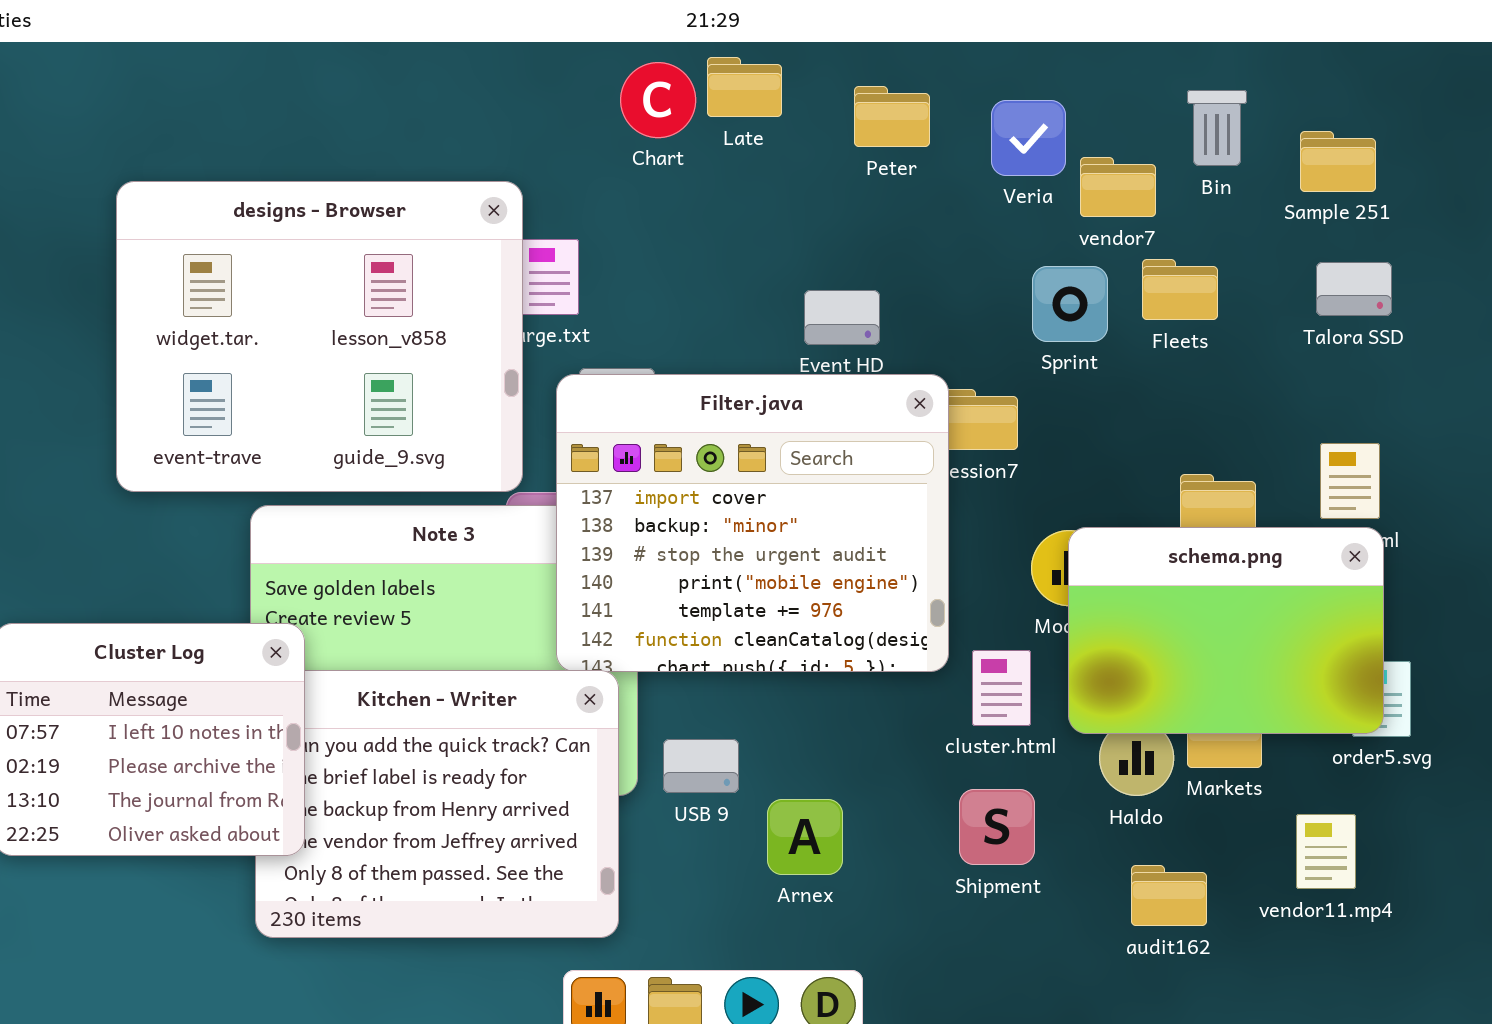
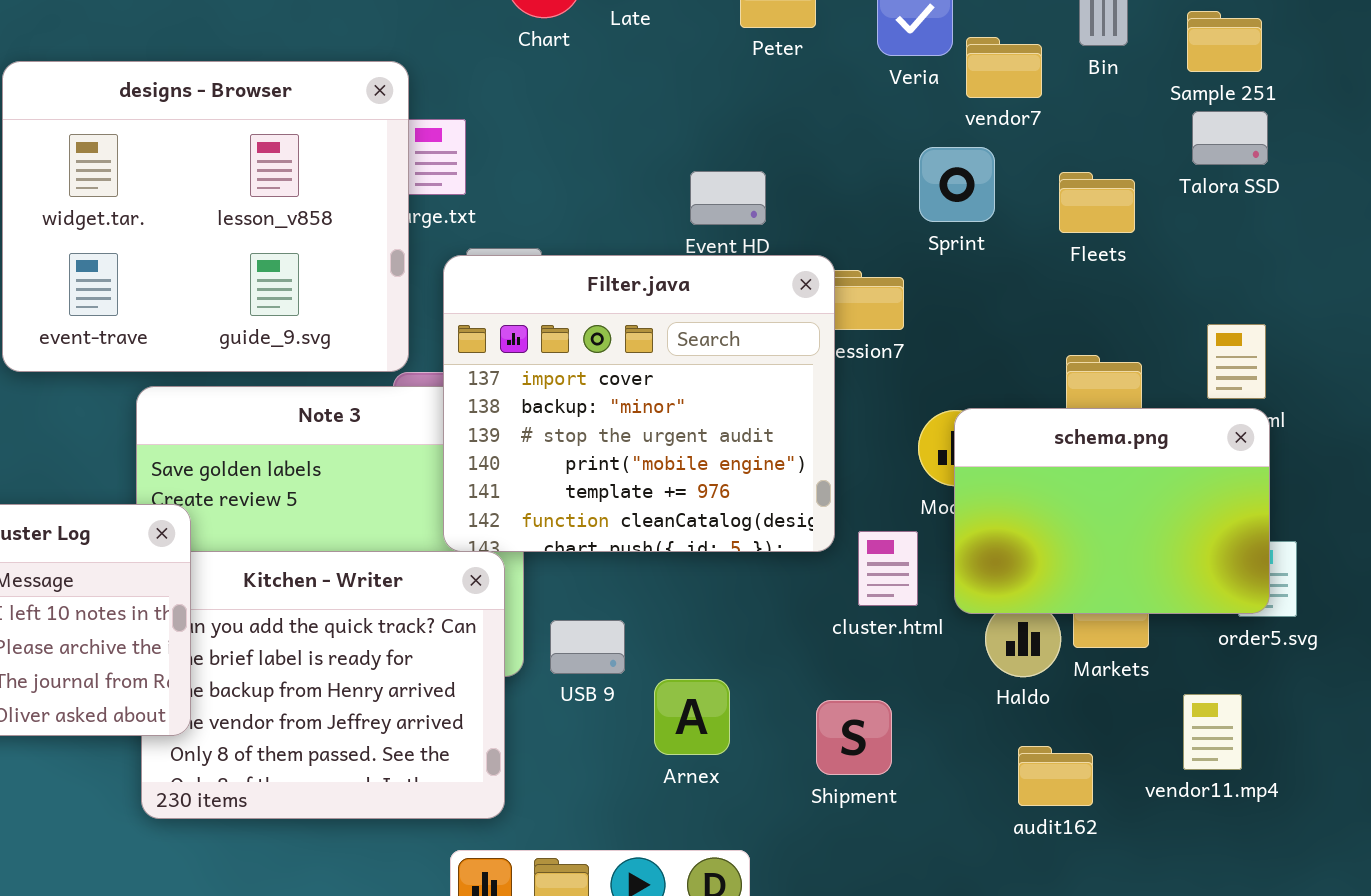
Fleets: [1142,259,1218,320] -> [1059,172,1135,233], moved
Talora SSD: [1316,262,1392,316] -> [1192,111,1268,165], moved
Shipment: [959,789,1035,865] -> [816,700,892,775], moved

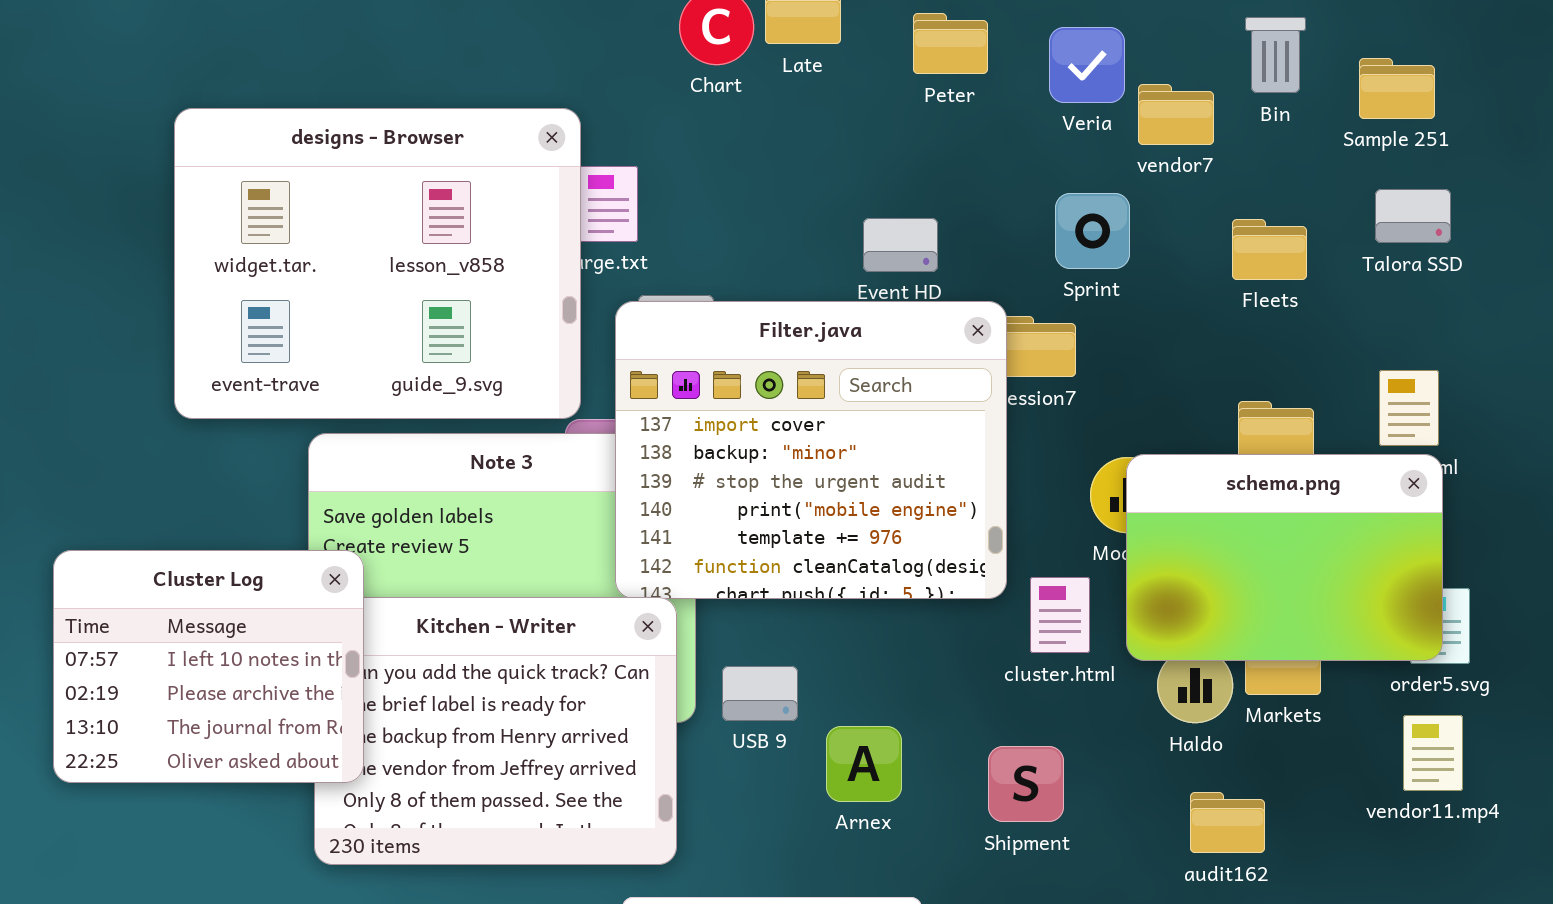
Talora SSD: [1192,111,1268,165] -> [1375,189,1451,243], moved
Sprint: [919,147,995,222] -> [1055,193,1130,269], moved
vendor11.mp4: [1183,694,1242,770] -> [1403,715,1463,791], moved

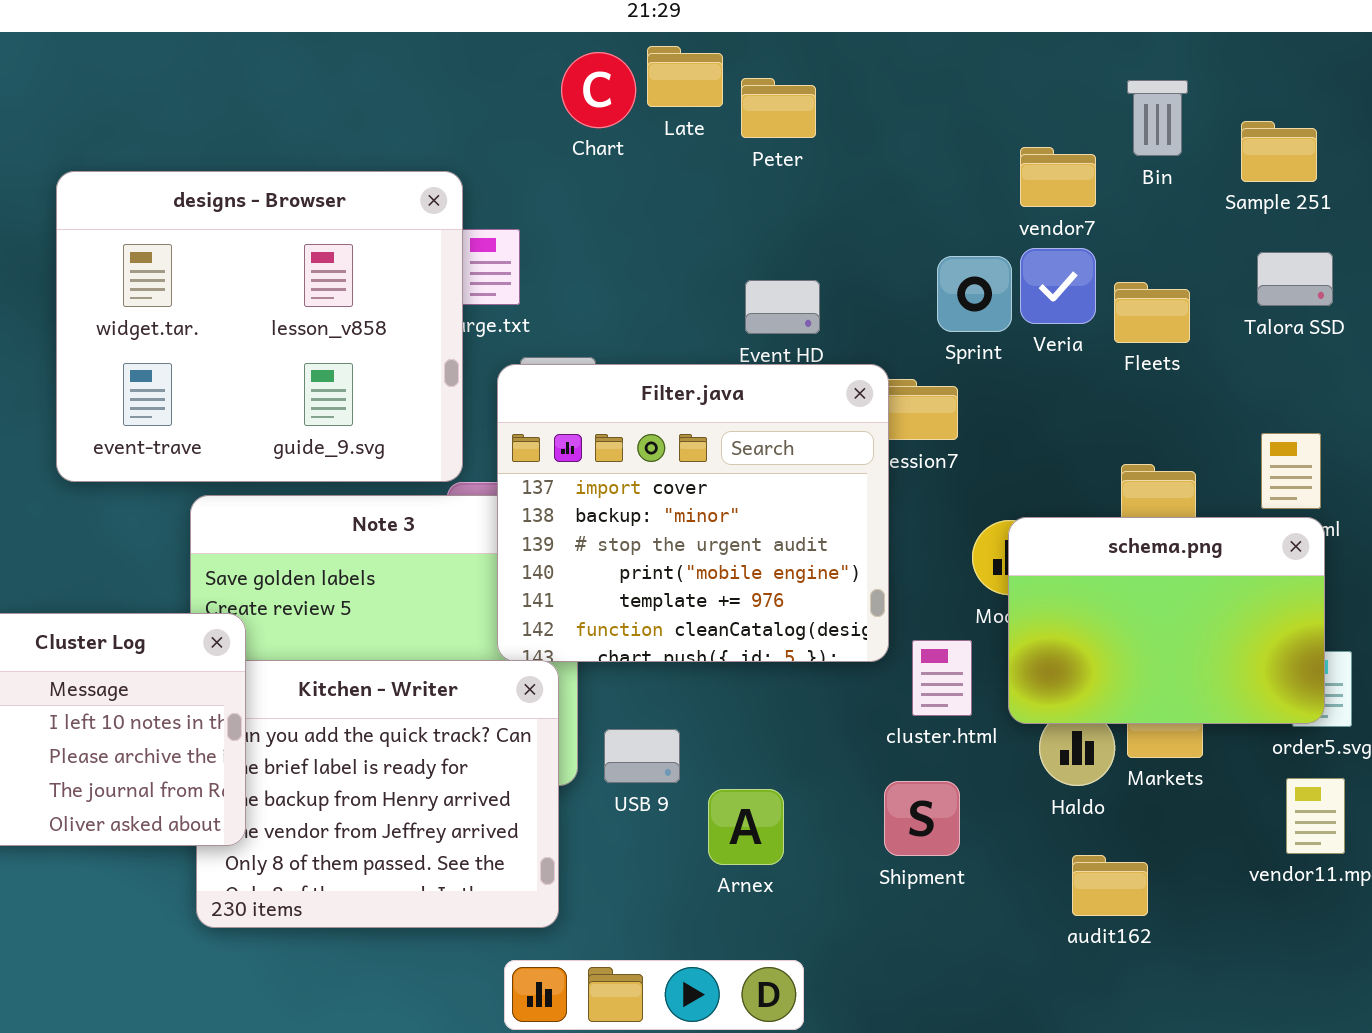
Peter: [913,13,988,74] -> [741,78,816,138], moved
Veria: [1049,27,1125,103] -> [1020,248,1096,324], moved
Shipment: [988,746,1064,822] -> [884,781,960,856], moved

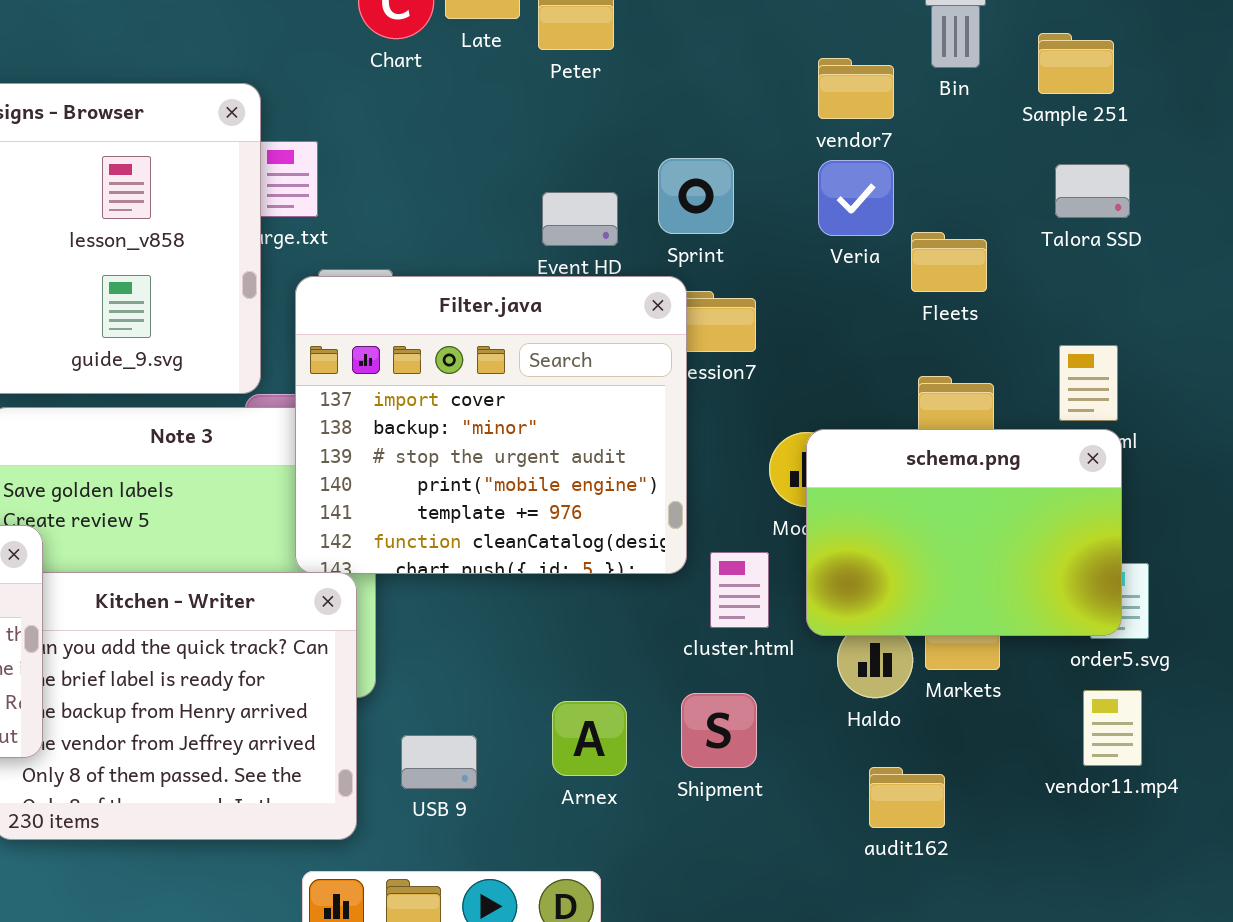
Sprint: [937,256,1012,332] -> [658,158,734,234], moved
Fleets: [1114,282,1190,343] -> [911,232,987,292], moved
USB 9: [604,729,680,783] -> [401,735,477,789], moved
Arnex: [708,789,784,865] -> [552,701,627,776], moved

